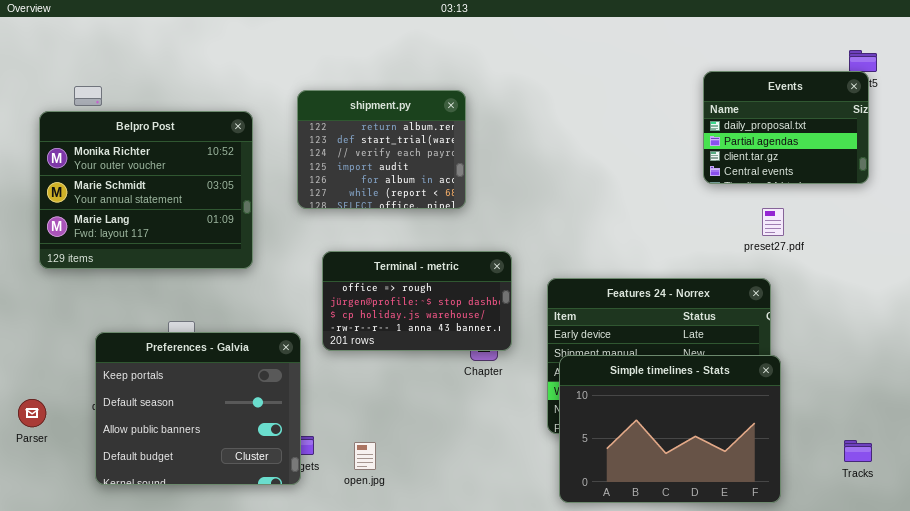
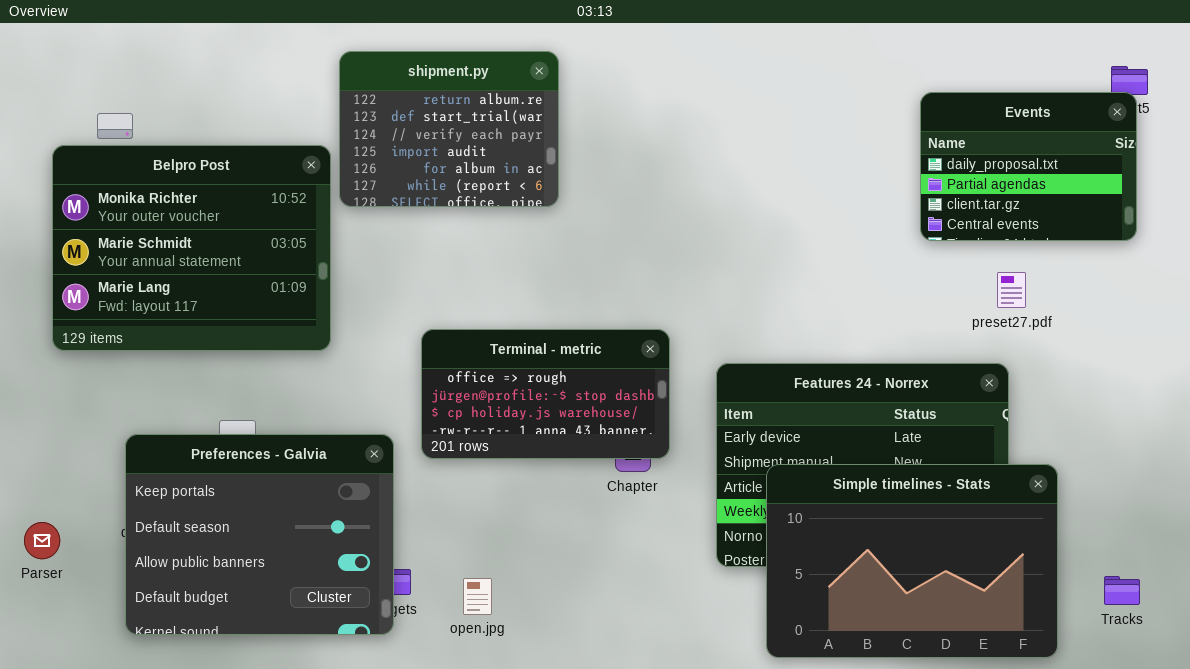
shipment.py: [297,90,466,209] -> [339,51,559,207], moved
Simple timelines - Stats: [559,355,781,503] -> [766,464,1058,658], moved

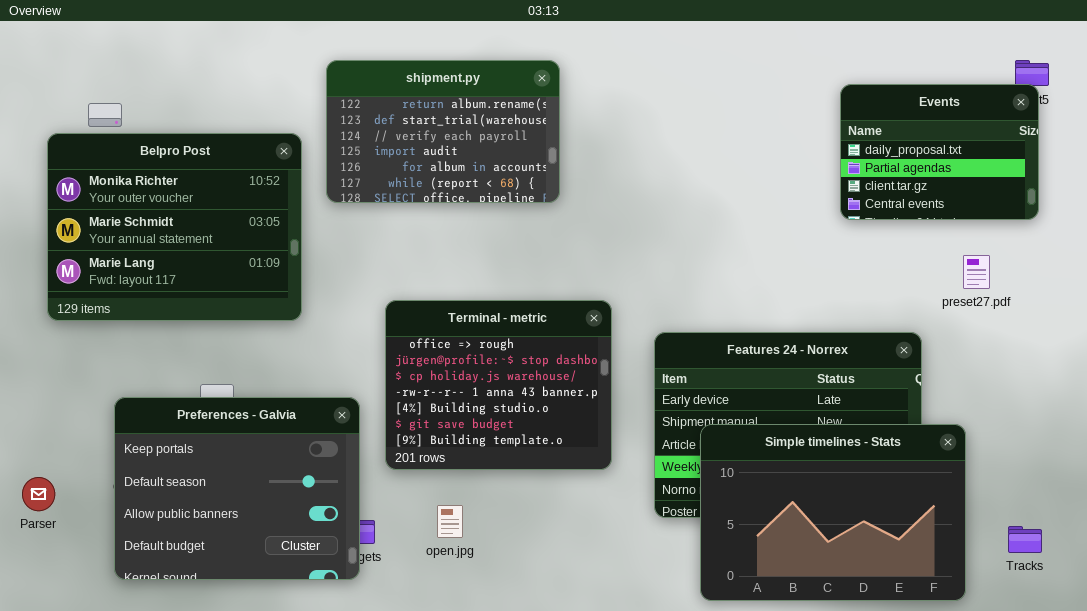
shipment.py: [339,51,559,207] -> [326,60,560,203], moved, resized
preset27.pdf: [997,272,1026,308] -> [963,255,990,289], moved
Terminal - metric: [421,329,670,459] -> [385,300,612,470], resized
open.jpg: [463,578,492,615] -> [437,505,463,538], moved

